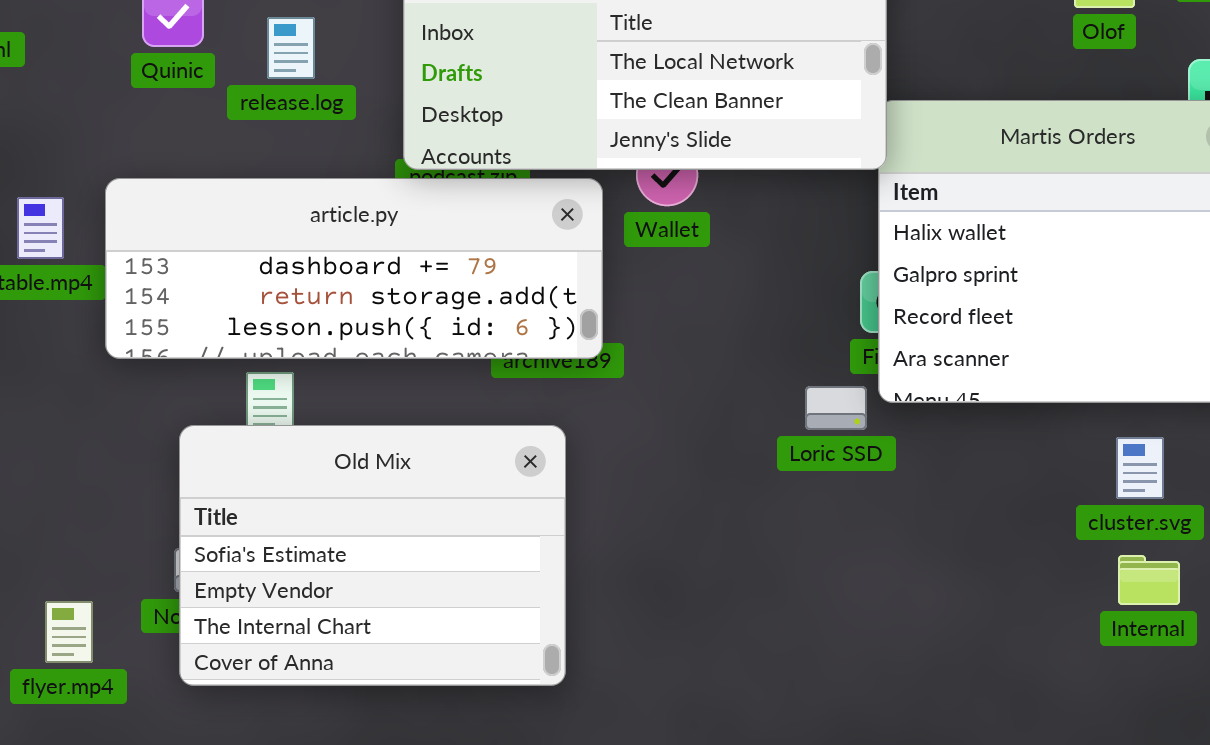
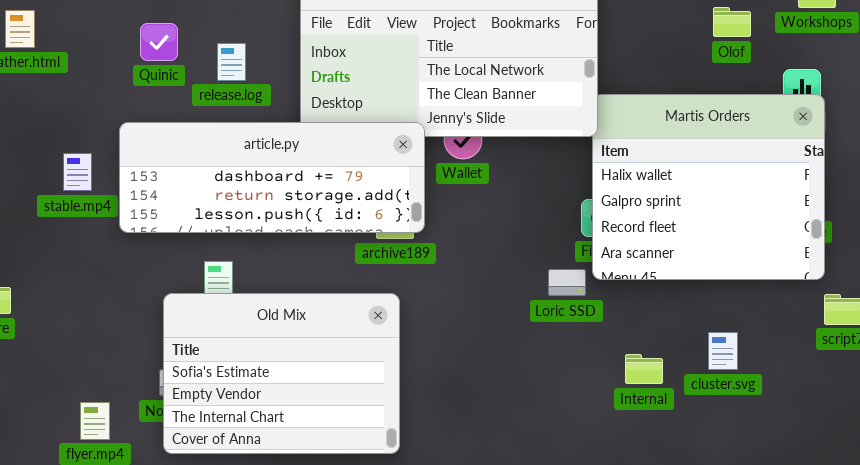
article.py: [105,178,603,359] -> [119,122,425,233], moved
cluster.svg: [1116,437,1164,499] -> [708,332,738,370], moved
Internal: [1118,555,1180,605] -> [625,354,663,384], moved

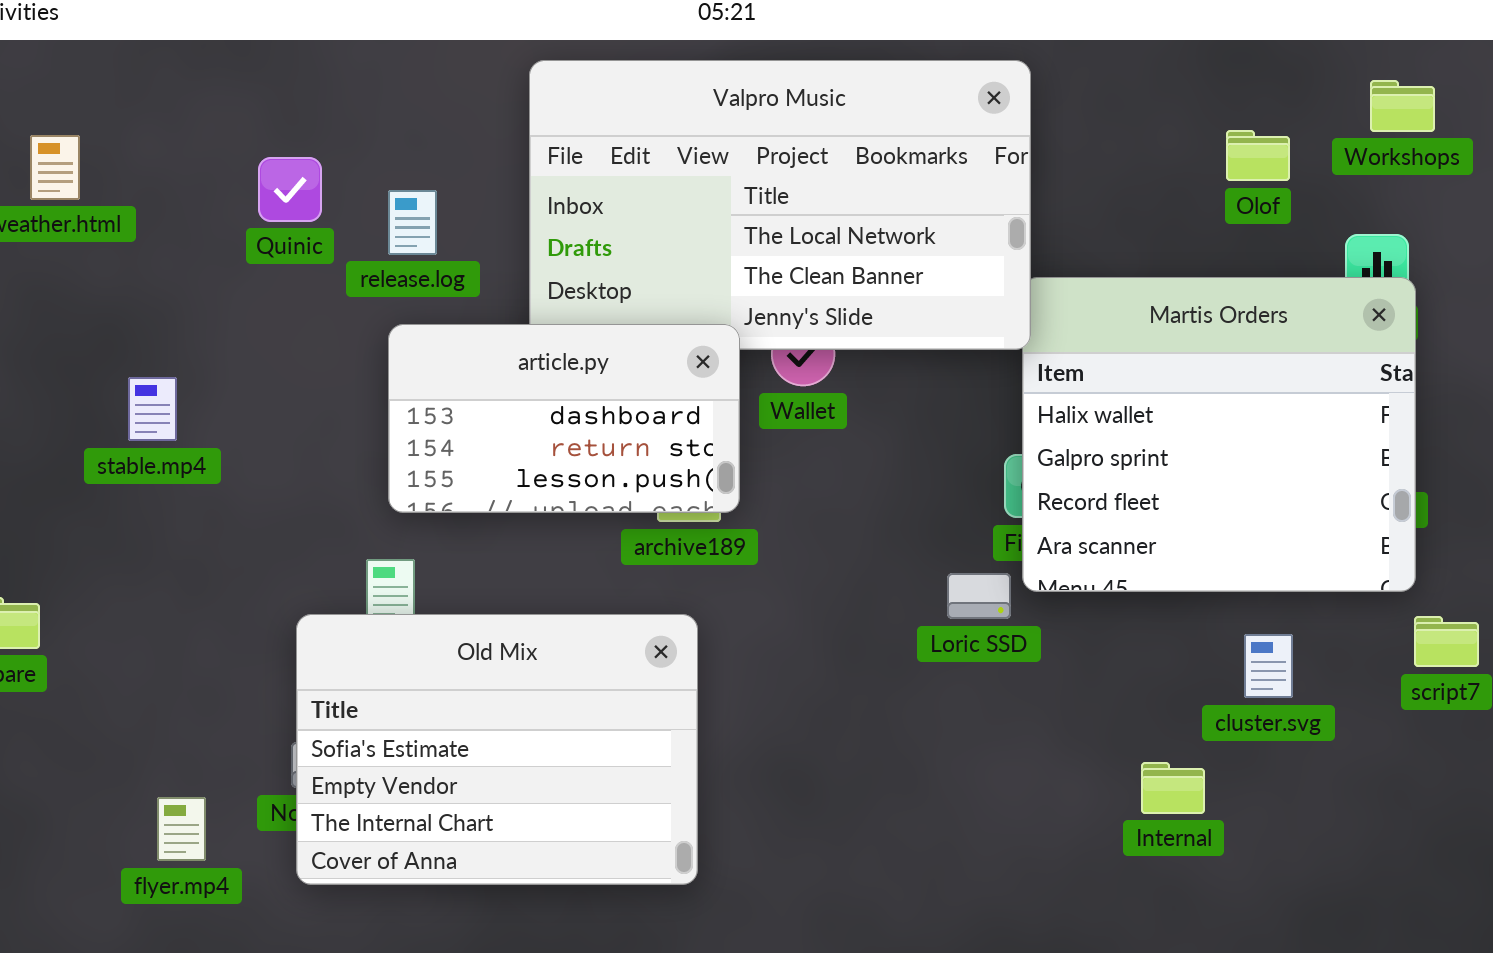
article.py: [119,122,425,233] -> [388,324,740,513], resized
cluster.svg: [708,332,738,370] -> [1244,634,1293,698], moved
Internal: [625,354,663,384] -> [1141,762,1205,814], moved

